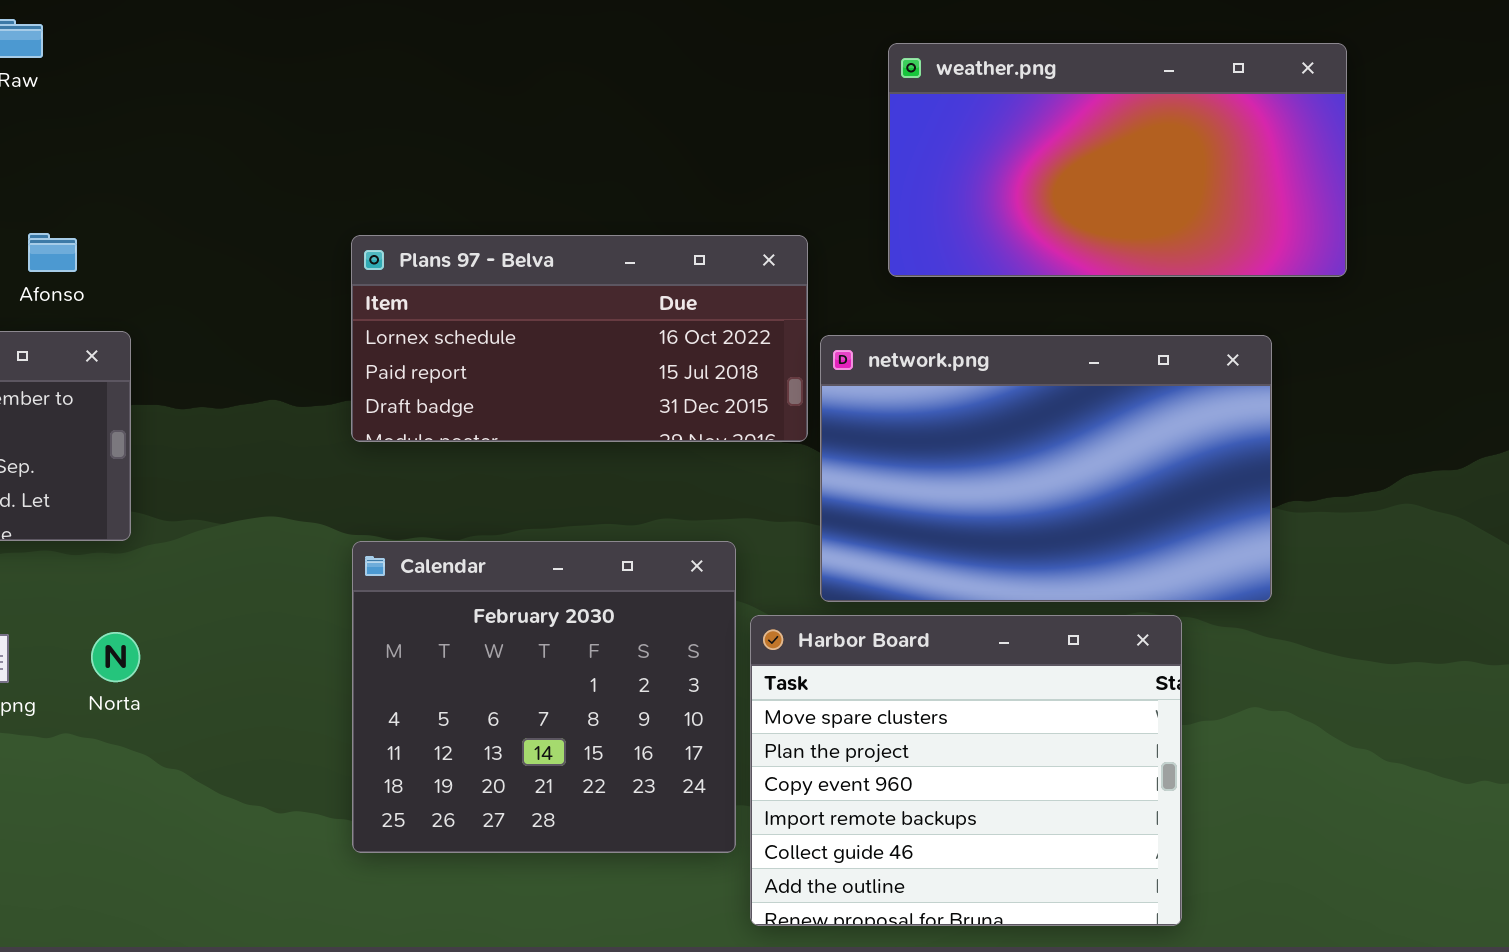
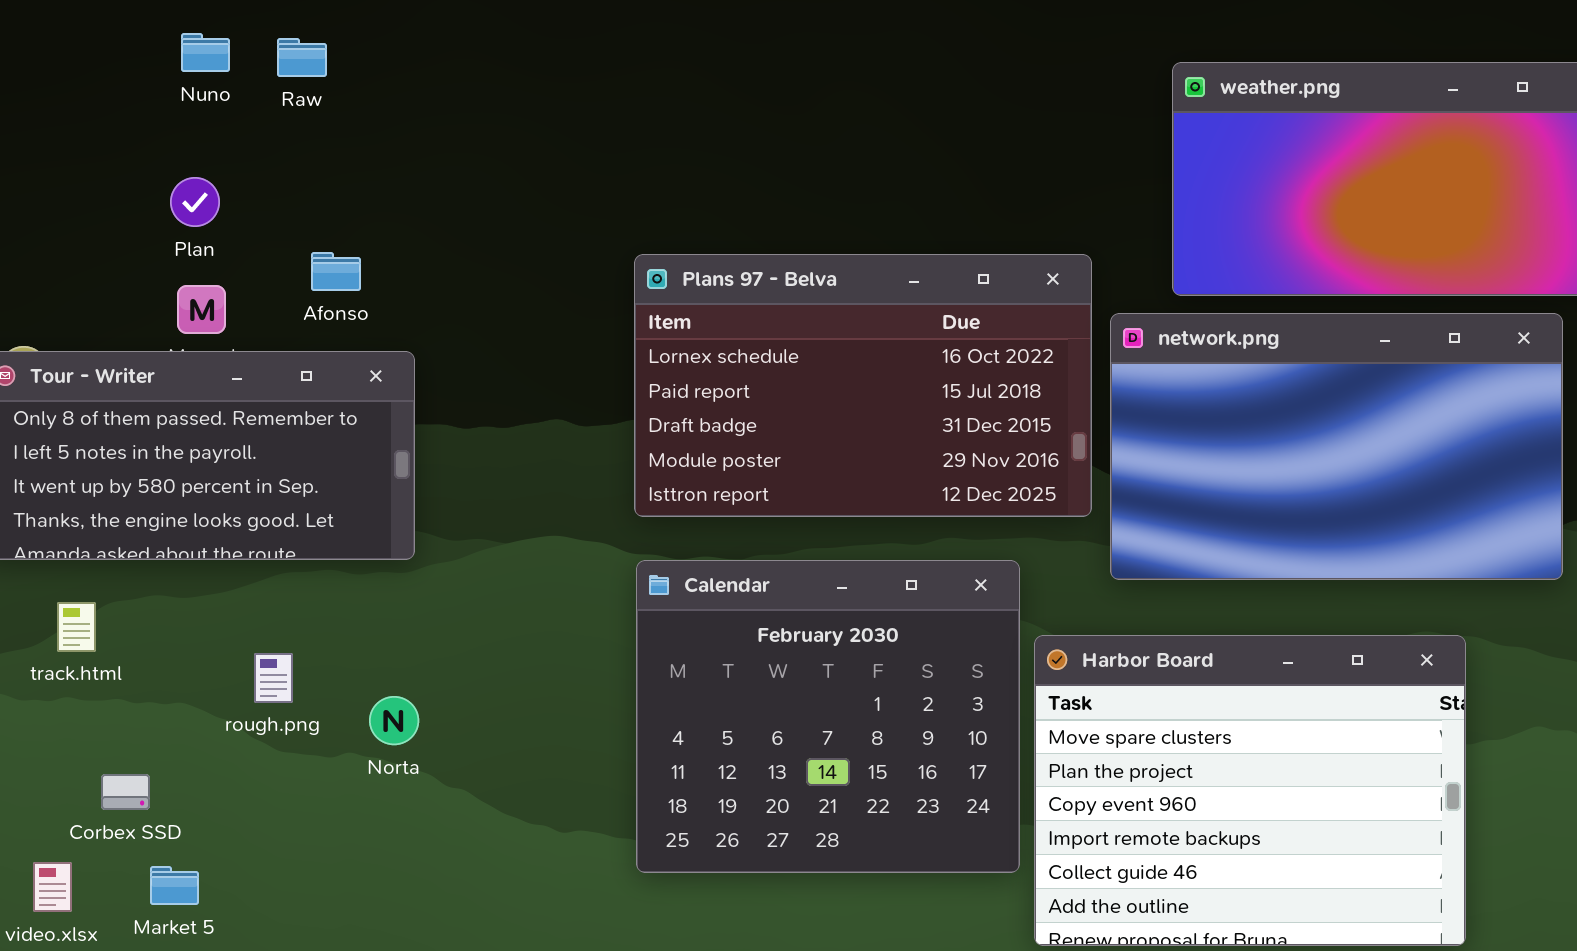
Plans 97 - Belva: [351,235,808,442] -> [634,254,1092,517], resized
network.png: [820,335,1272,602] -> [1110,313,1563,580], moved
Norta: [91,632,140,682] -> [369,696,419,745], moved

